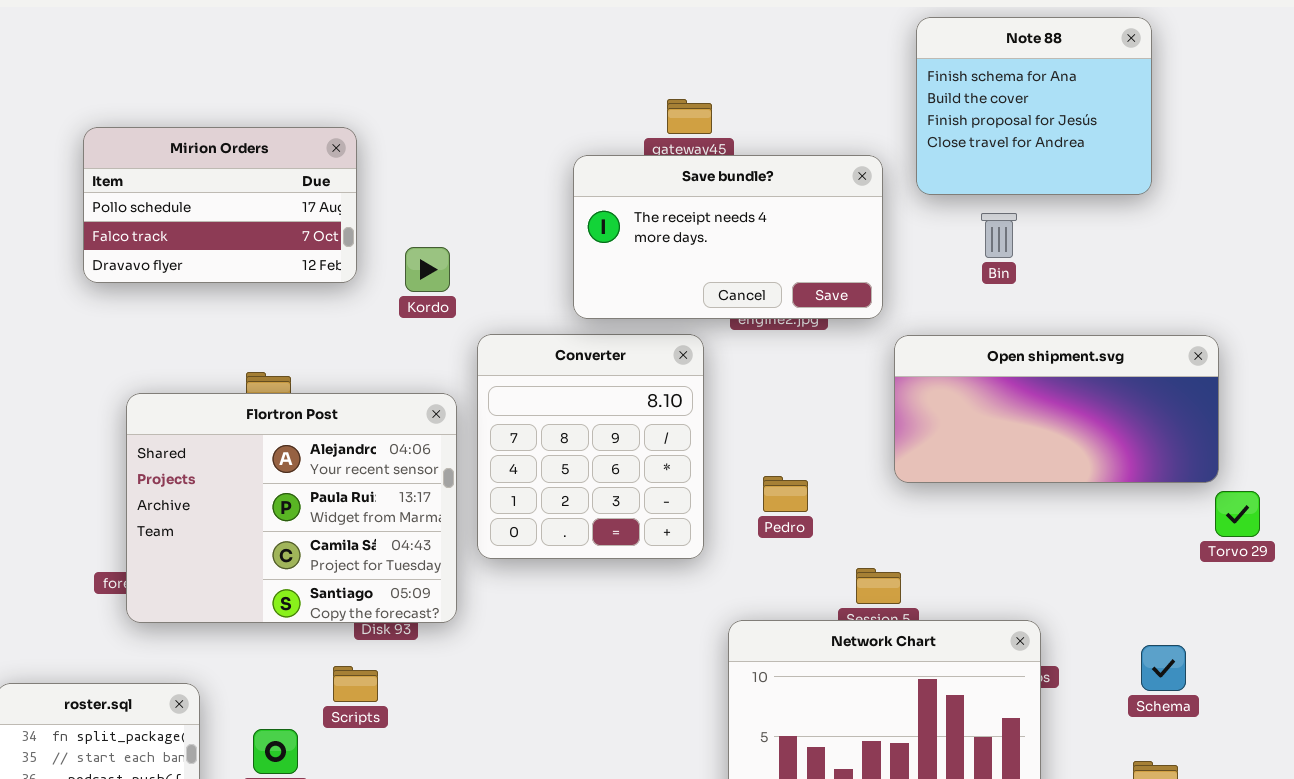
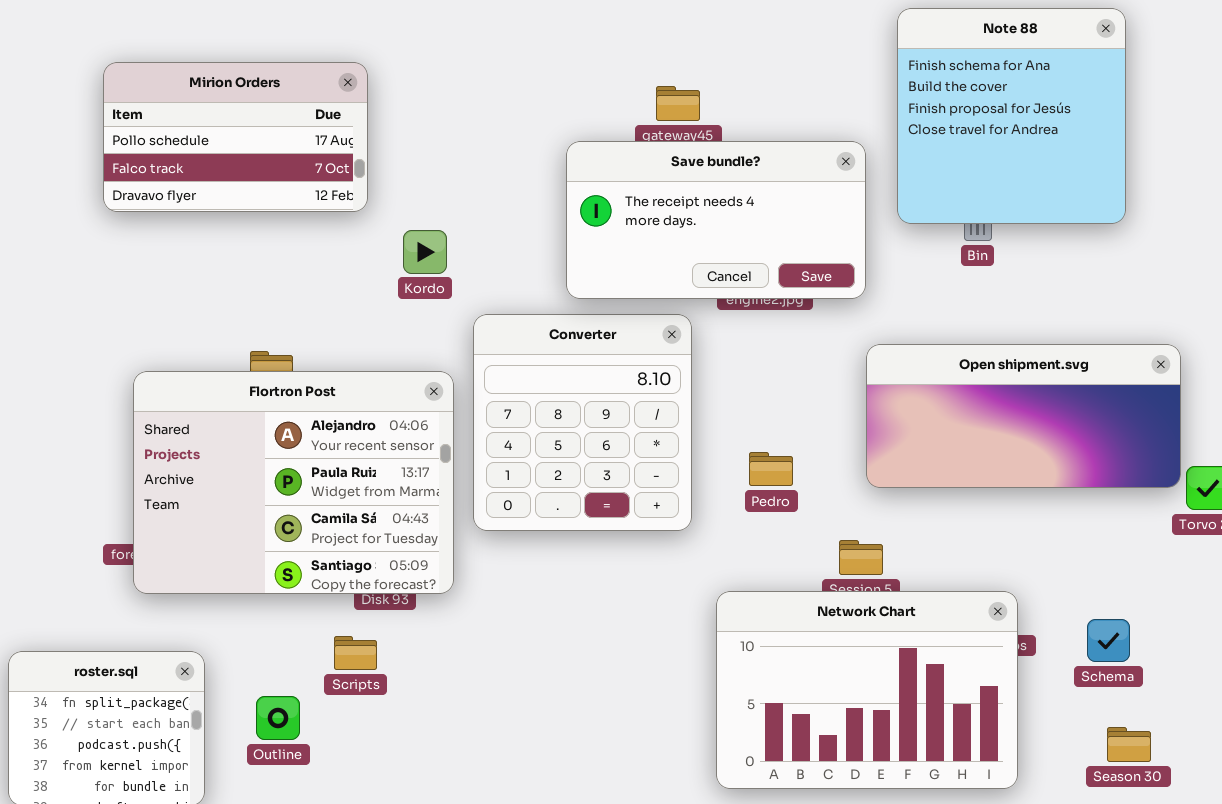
Note 88: [916,17,1152,195] -> [897,8,1126,224], resized
Mirion Orders: [83,127,357,283] -> [103,62,368,212], moved
Open shipment.svg: [894,335,1219,483] -> [866,344,1181,488], moved
Schema: [1141,645,1186,691] -> [1087,619,1130,662], moved

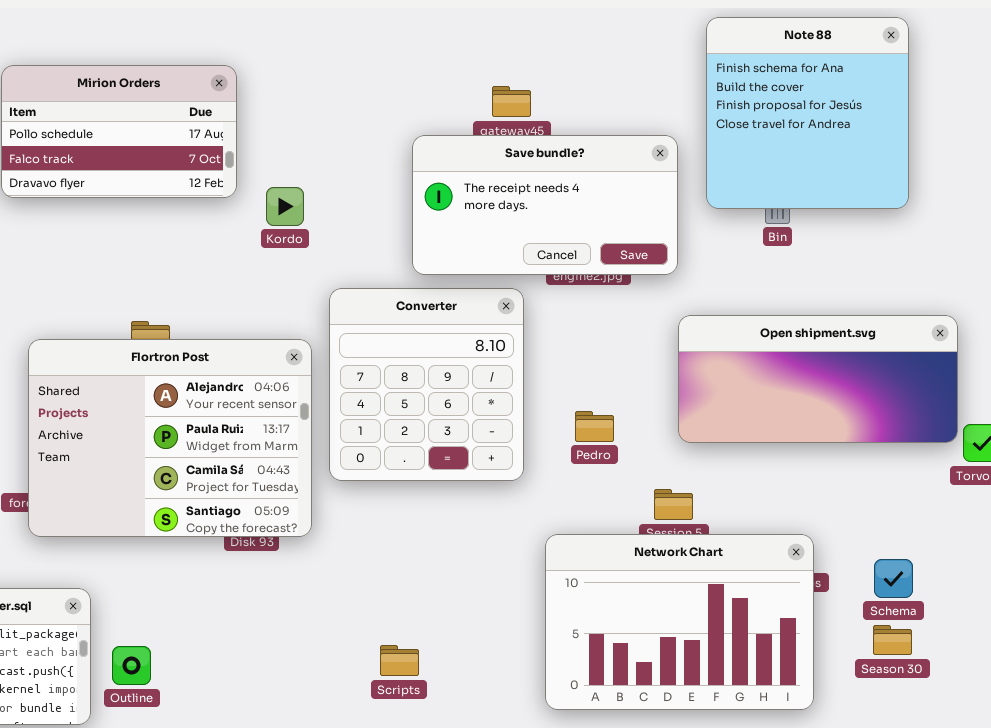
Kordo: [403,230,447,274] -> [266,187,304,226], moved
Scripts: [334,636,377,670] -> [380,645,419,676], moved
Outline: [256,696,300,740] -> [112,646,151,685], moved
Season 30: [1107,727,1151,762] -> [873,625,912,655], moved

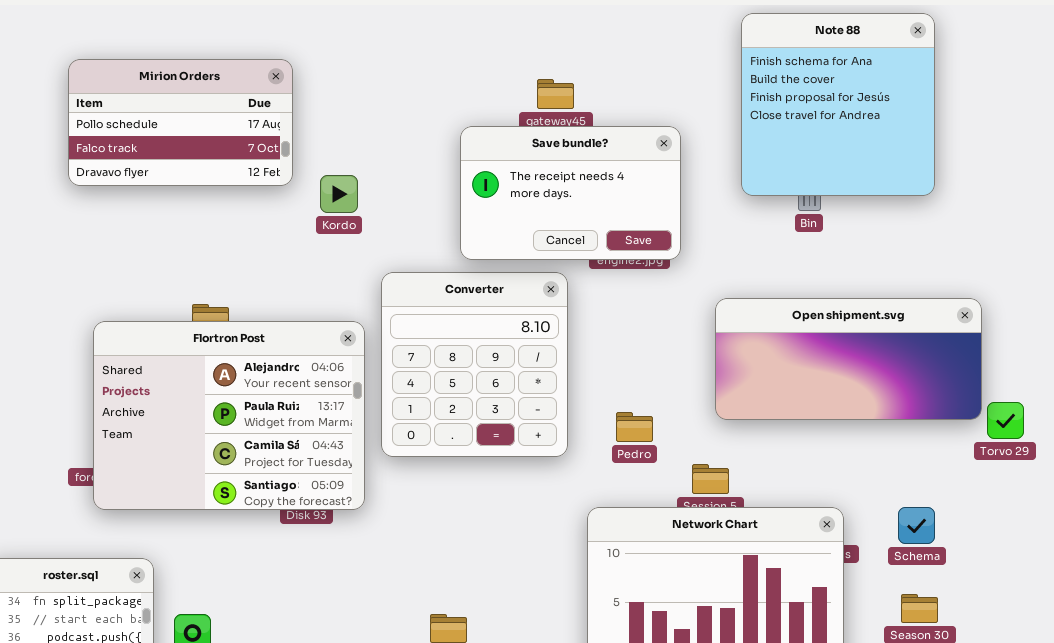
Save bundle?: [412,135,678,275] -> [460,126,681,260], resized
Pedro: [575,411,614,442] -> [616,412,653,442], moved
Schema: [874,559,913,598] -> [898,507,935,544], moved

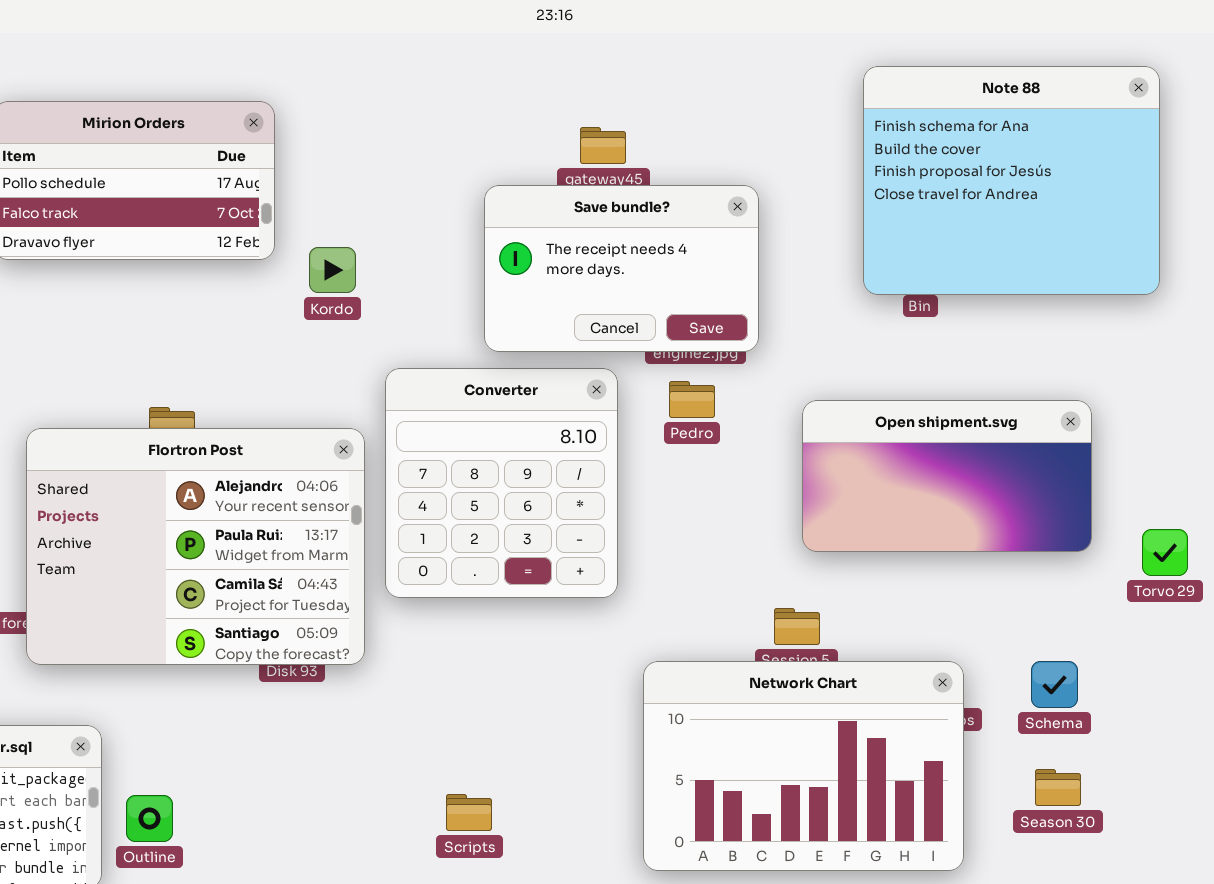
Note 88: [741,13,935,196] -> [863,66,1160,295], moved, resized
Open shipment.svg: [715,298,982,420] -> [802,400,1092,552], resized
Pedro: [616,412,653,442] -> [669,381,715,418], moved

